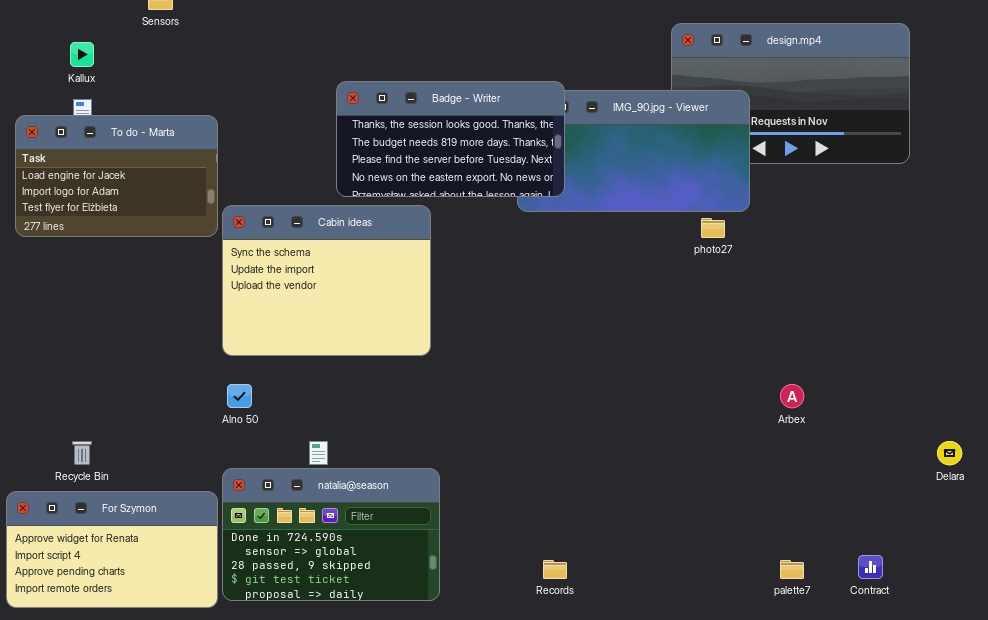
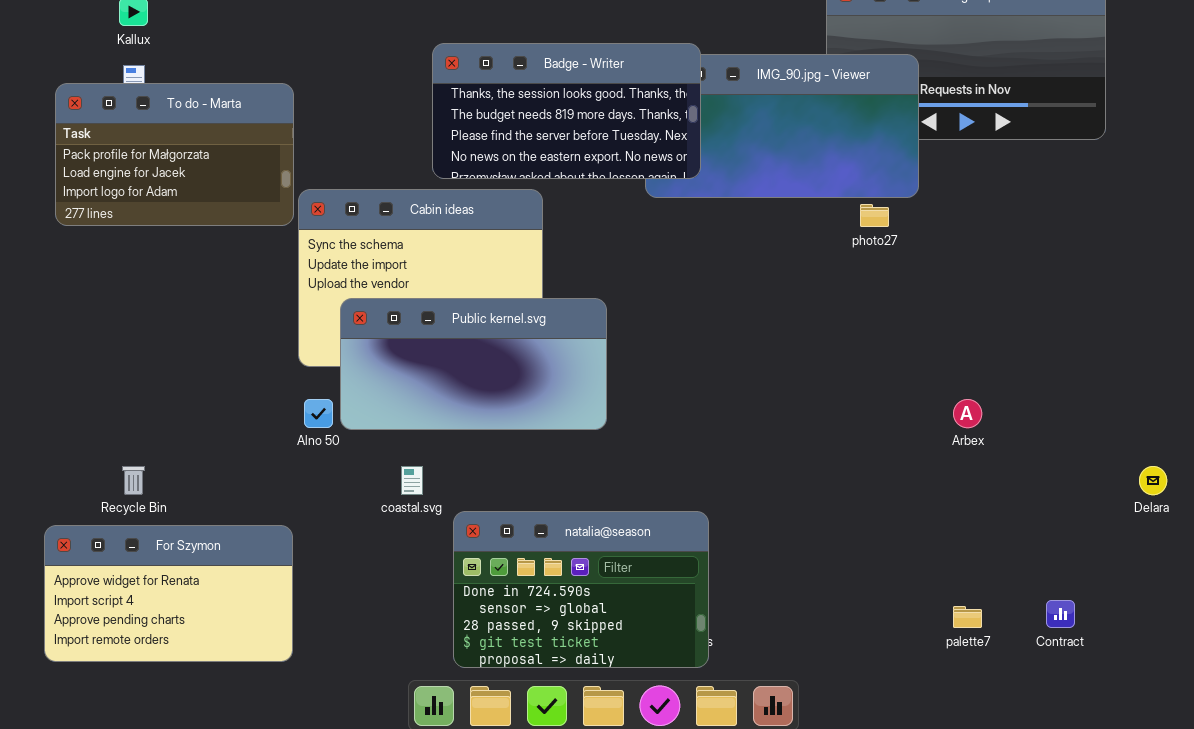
To do - Marta: [15,115,218,237] -> [55,83,294,226], scrolled up 1 row
Public kernel.svg: none -> [340,298,607,430], opened
natalia@season: [222,468,440,601] -> [453,511,709,668], moved

